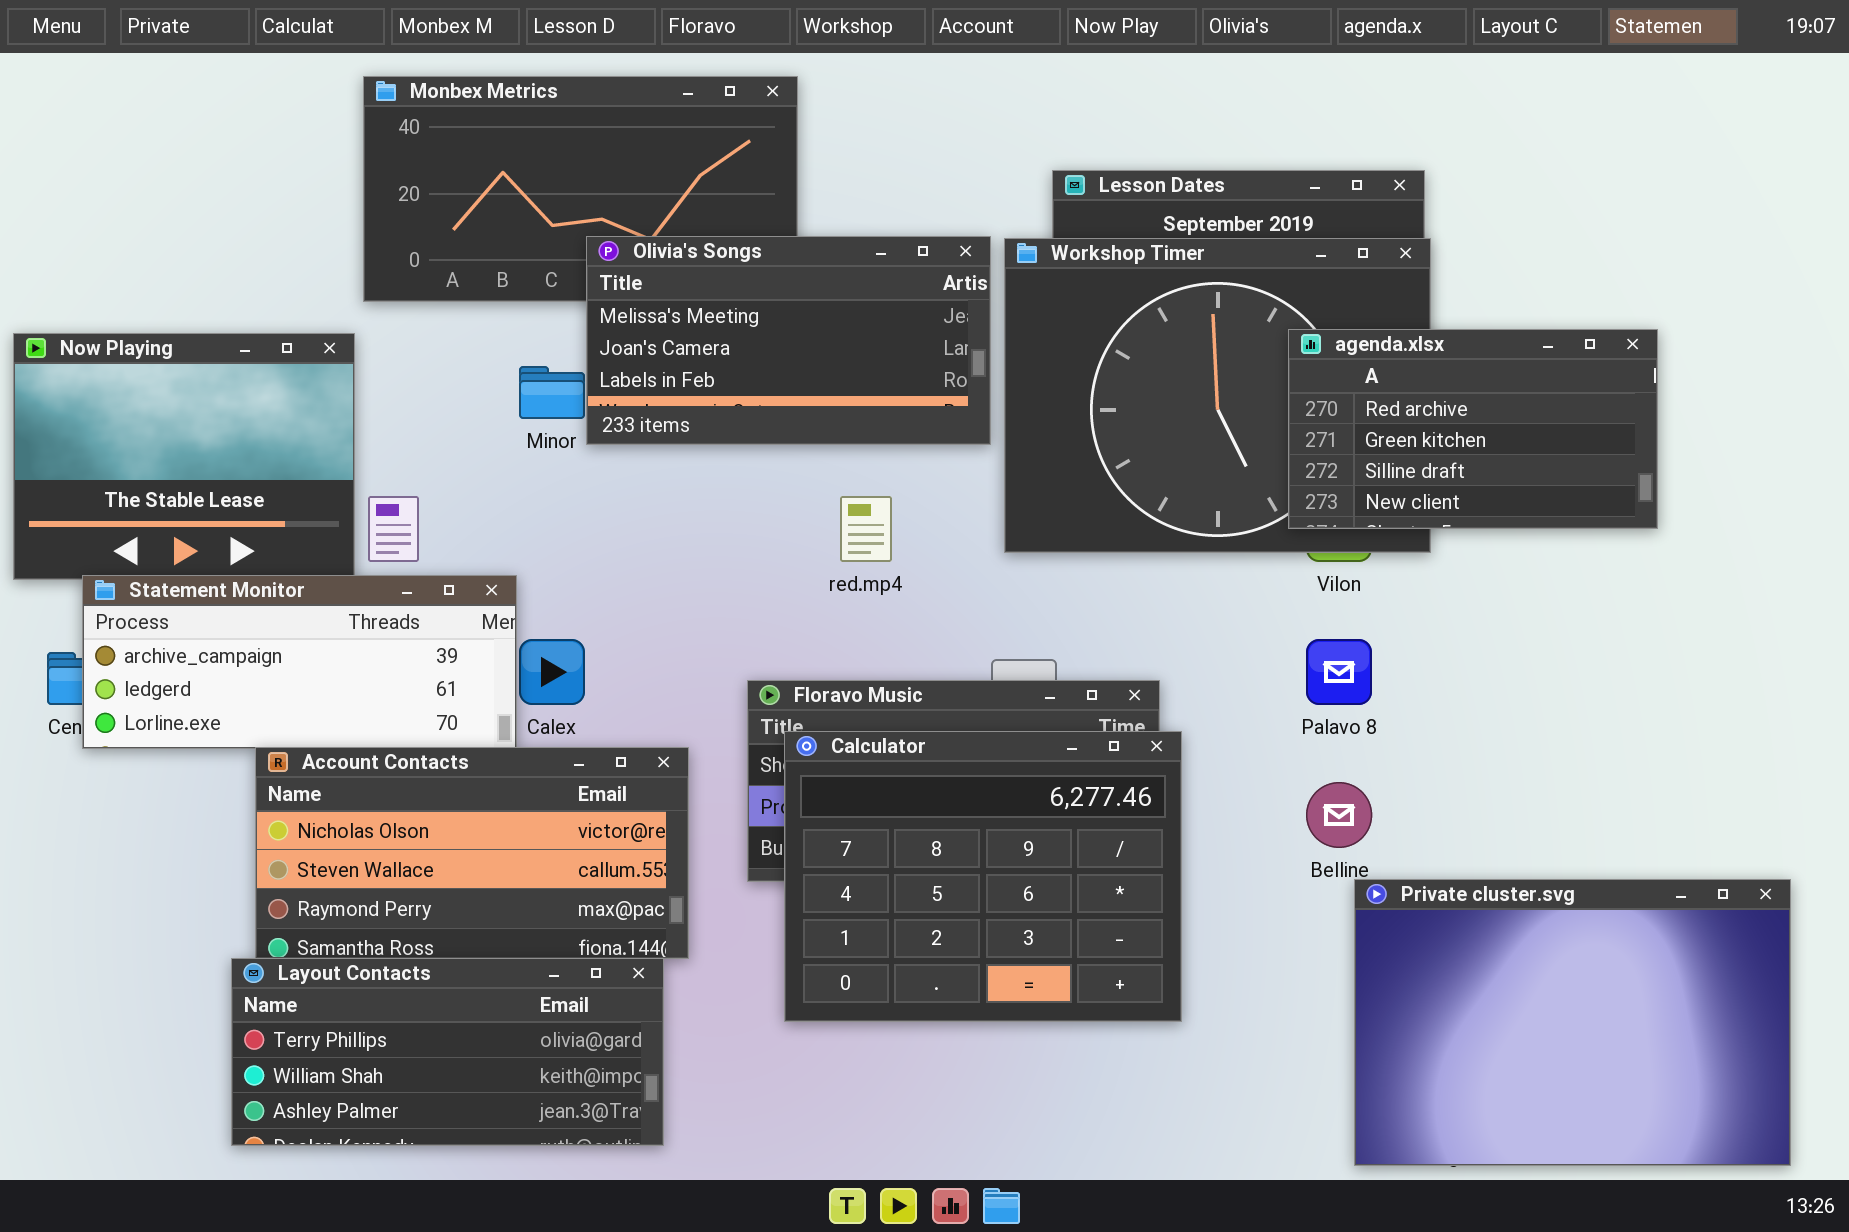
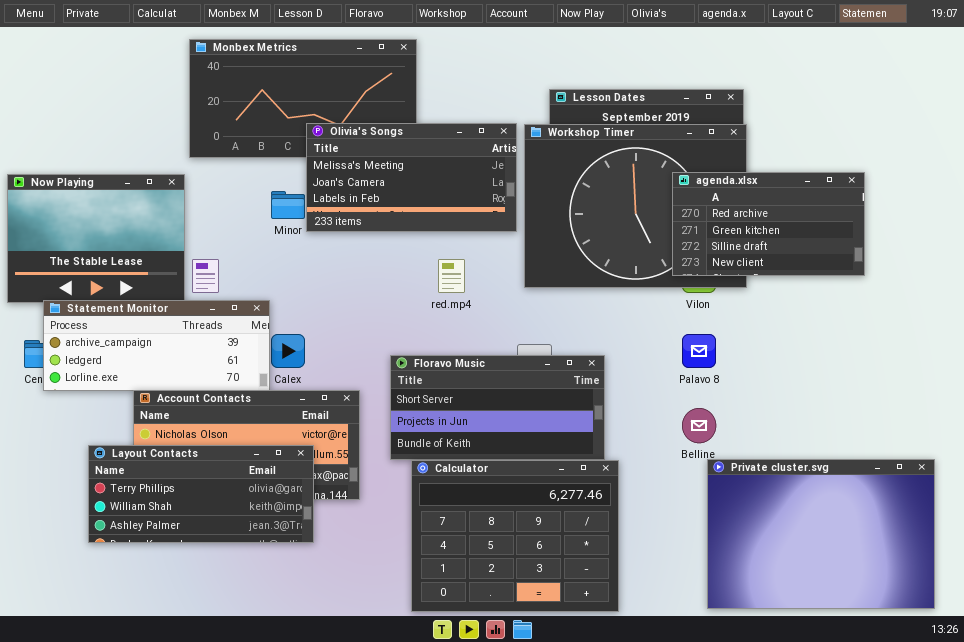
Calculator: [784,731,1182,1022] -> [411,460,619,612], moved
Layout Contacts: [231,958,664,1146] -> [88,445,314,543], moved

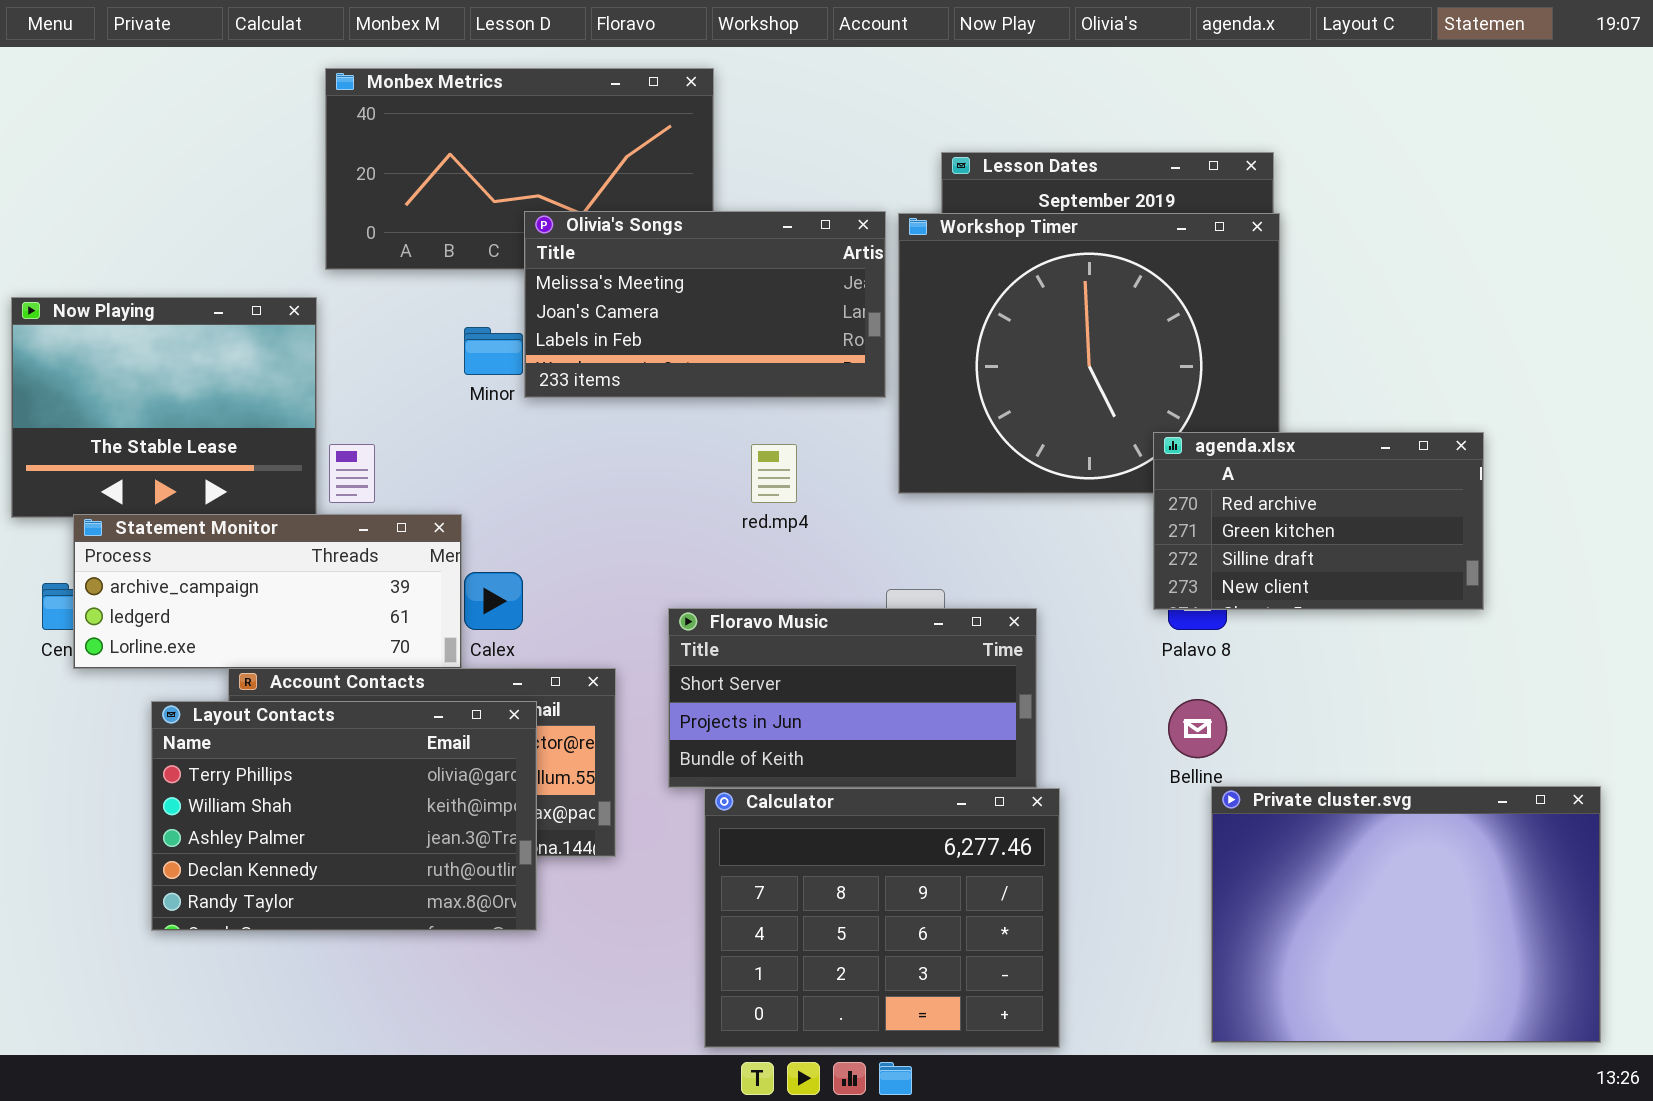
agenda.xlsx: [672,172,865,276] -> [1153,432,1484,610], moved
Layout Contacts: [88,445,314,543] -> [151,701,537,931], resized

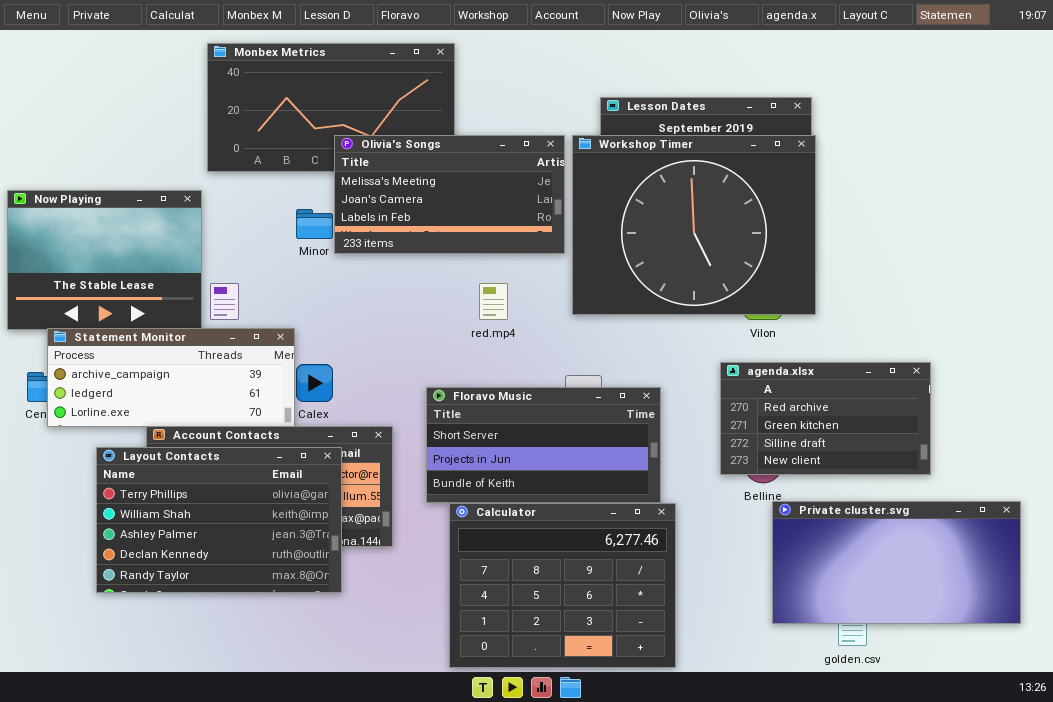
agenda.xlsx: [1153,432,1484,610] -> [720,362,931,475], moved
Private cluster.svg: [1211,786,1601,1043] -> [772,501,1021,624], resized

